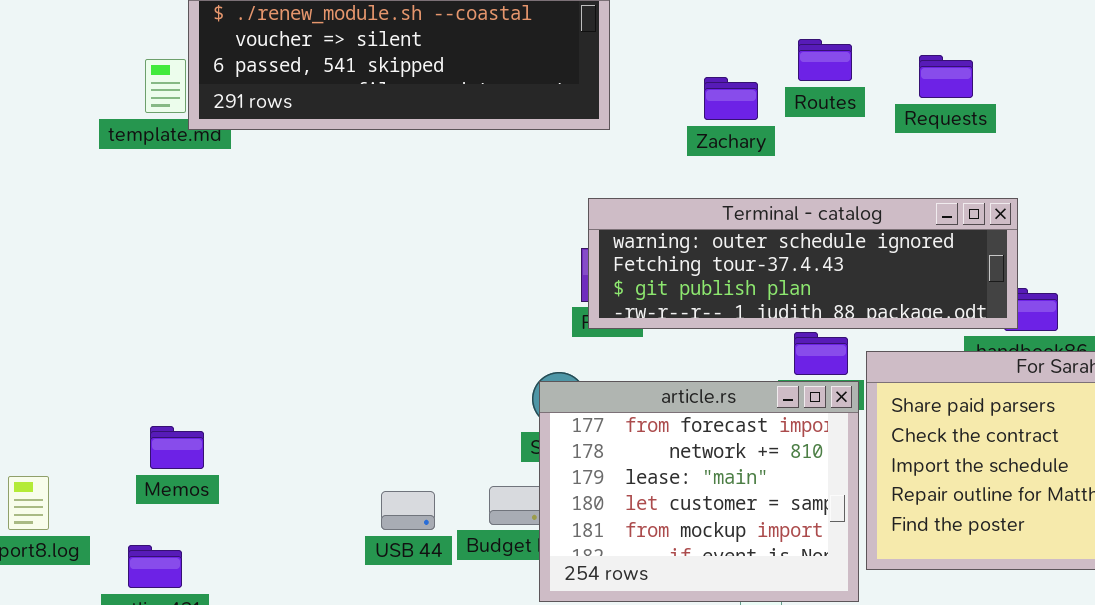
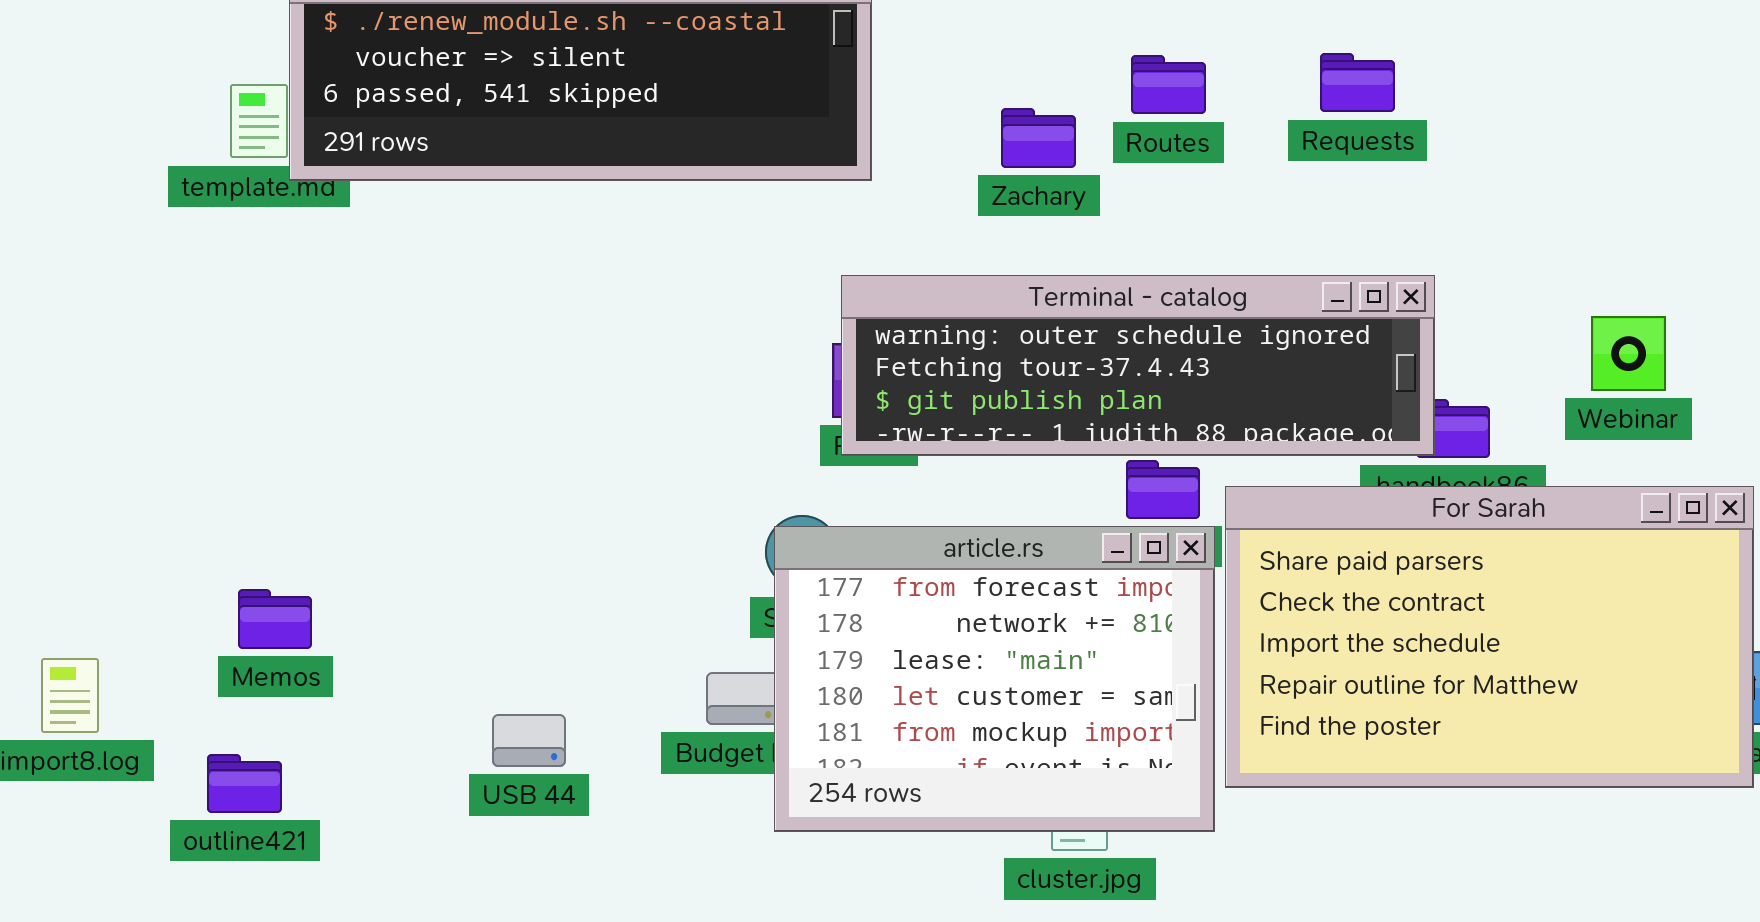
Requests: [919,55,973,98] -> [1320,53,1395,112], moved
USB 44: [381,491,435,530] -> [492,714,566,767], moved

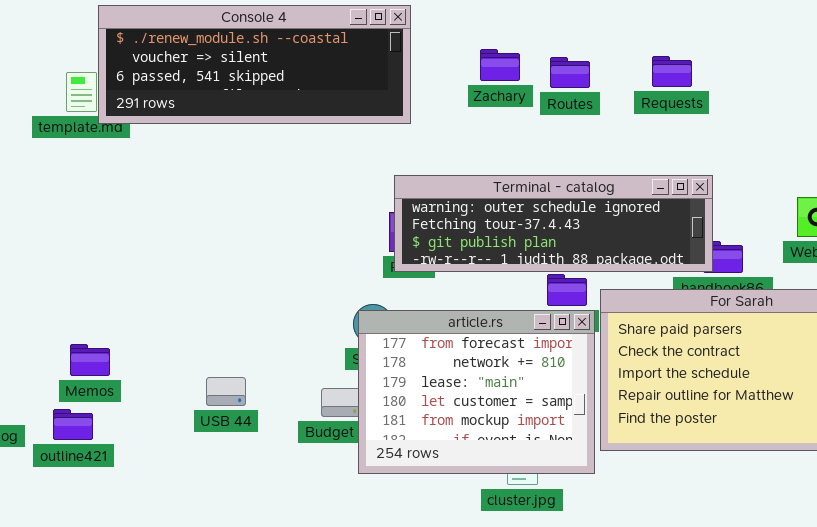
Zachary: [1001,108,1076,168] -> [480,49,520,81], moved
USB 44: [492,714,566,767] -> [206,377,246,406], moved
outline421: [207,754,282,813] -> [53,409,93,440], moved

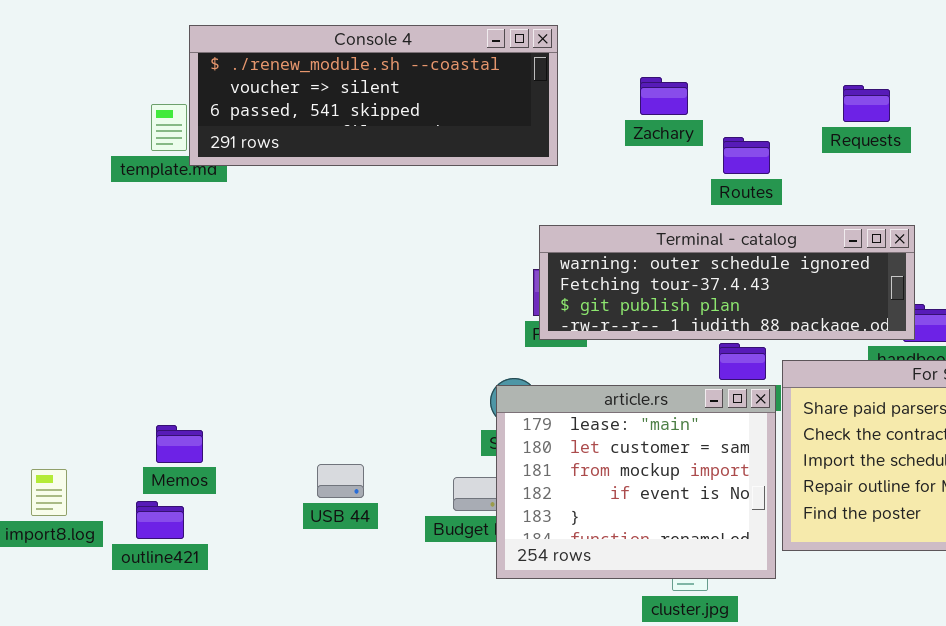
Routes: [550,57,590,88] -> [723,137,770,174], moved
article.rs: [358,310,595,474] -> [496,385,776,579], scrolled down 2 rows

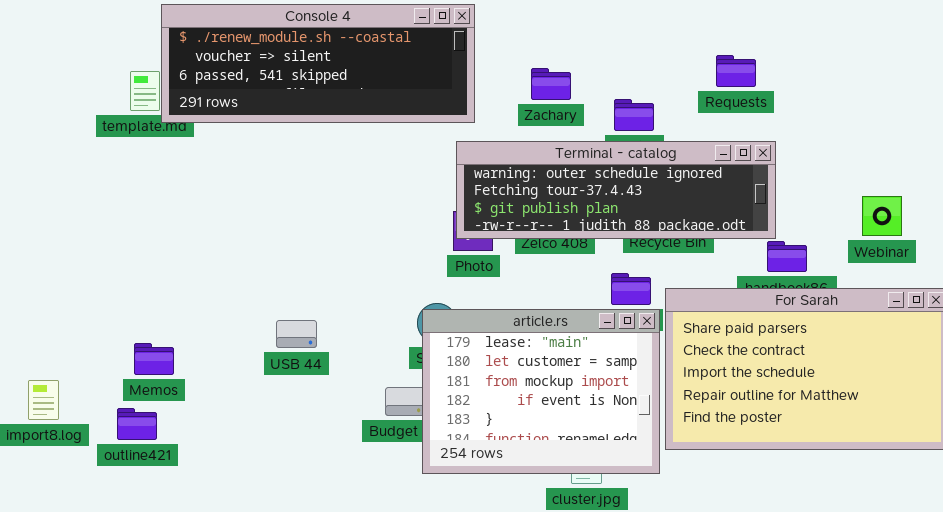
Zachary: [640,77,688,115] -> [531,68,571,100], moved
Terminal - catalog: [539,225,915,340] -> [456,141,776,239], moved
USB 44: [317,464,364,498] -> [276,320,317,348], moved

